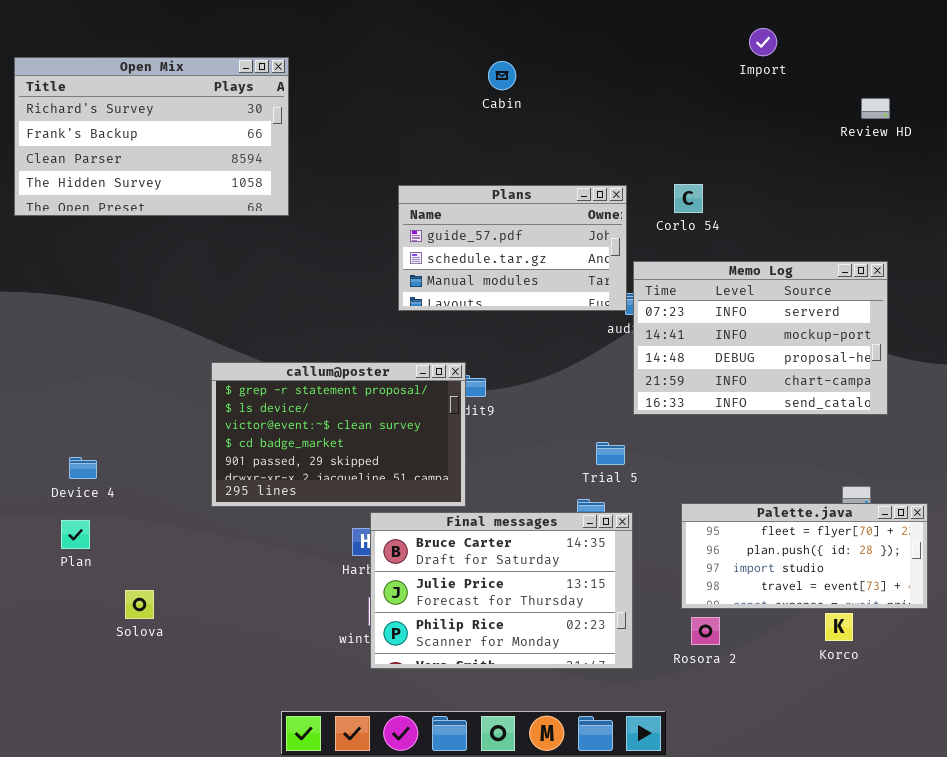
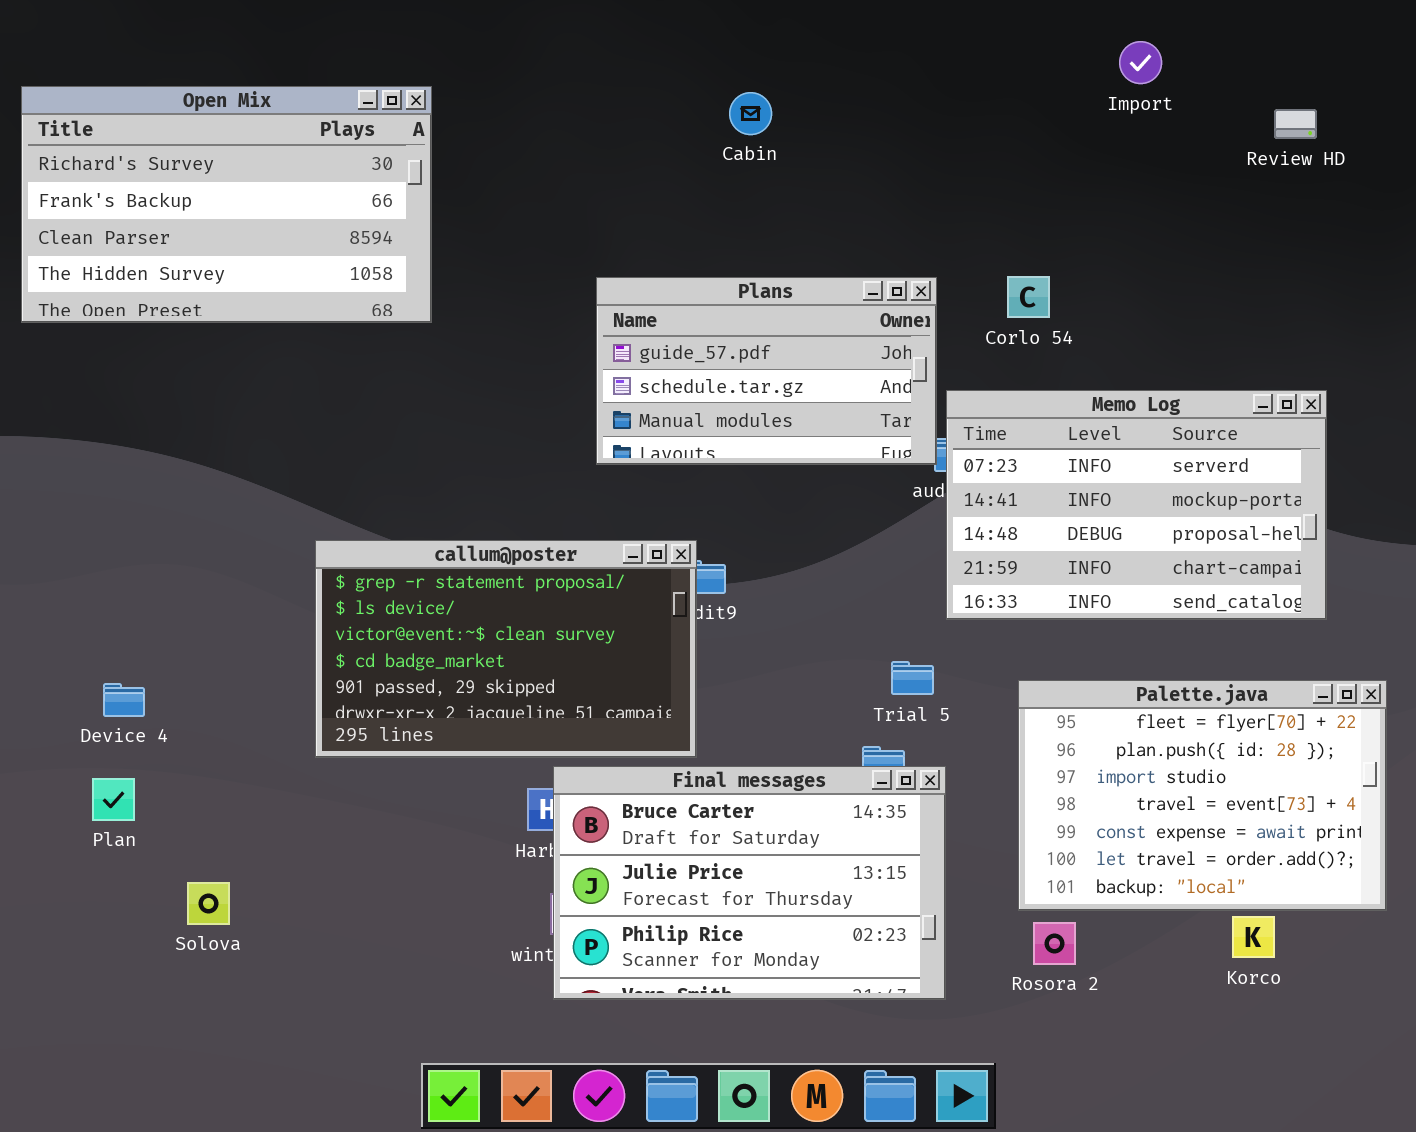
Review HD: [861,98,890,119] -> [1274,109,1317,139], moved
Palette.java: [681,503,928,609] -> [1018,680,1387,911], resized

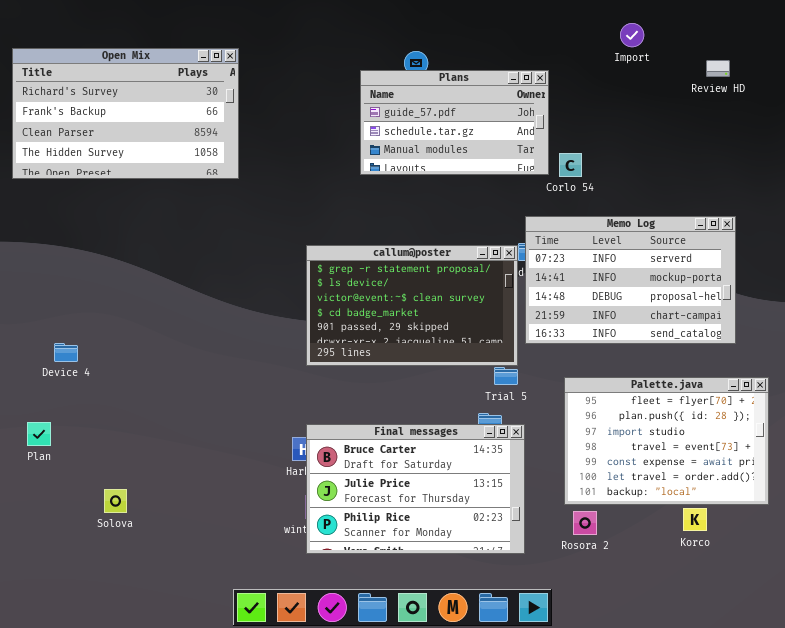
Plans: [596,277,937,465] -> [360,70,549,175], moved
callum@poster: [315,540,697,758] -> [306,245,518,366], moved
Device 4: [103,683,145,717] -> [54,343,78,362], moved
Plan: [92,778,135,821] -> [27,422,51,446], moved

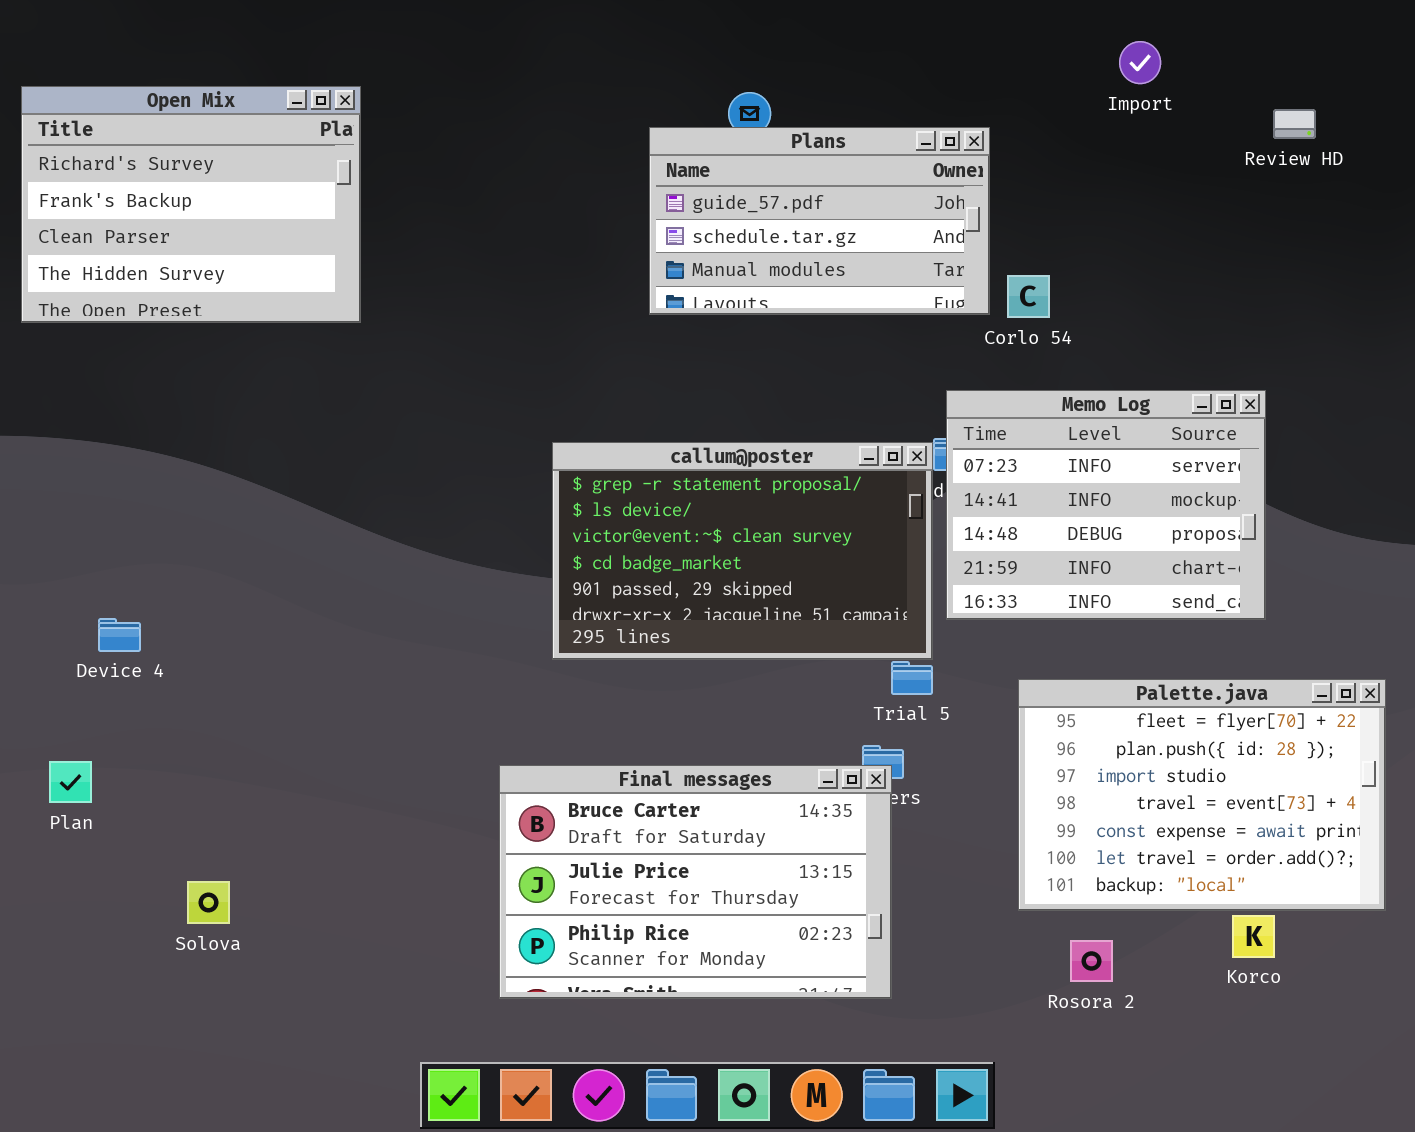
Open Mix: [12,48,239,179] -> [21,86,361,323], resized
Memo Log: [525,216,736,344] -> [946,390,1266,620], resized
Final messages: [306,424,525,554] -> [499,765,892,999], moved
Rosora 2: [573,511,597,535] -> [1070,940,1113,982], moved

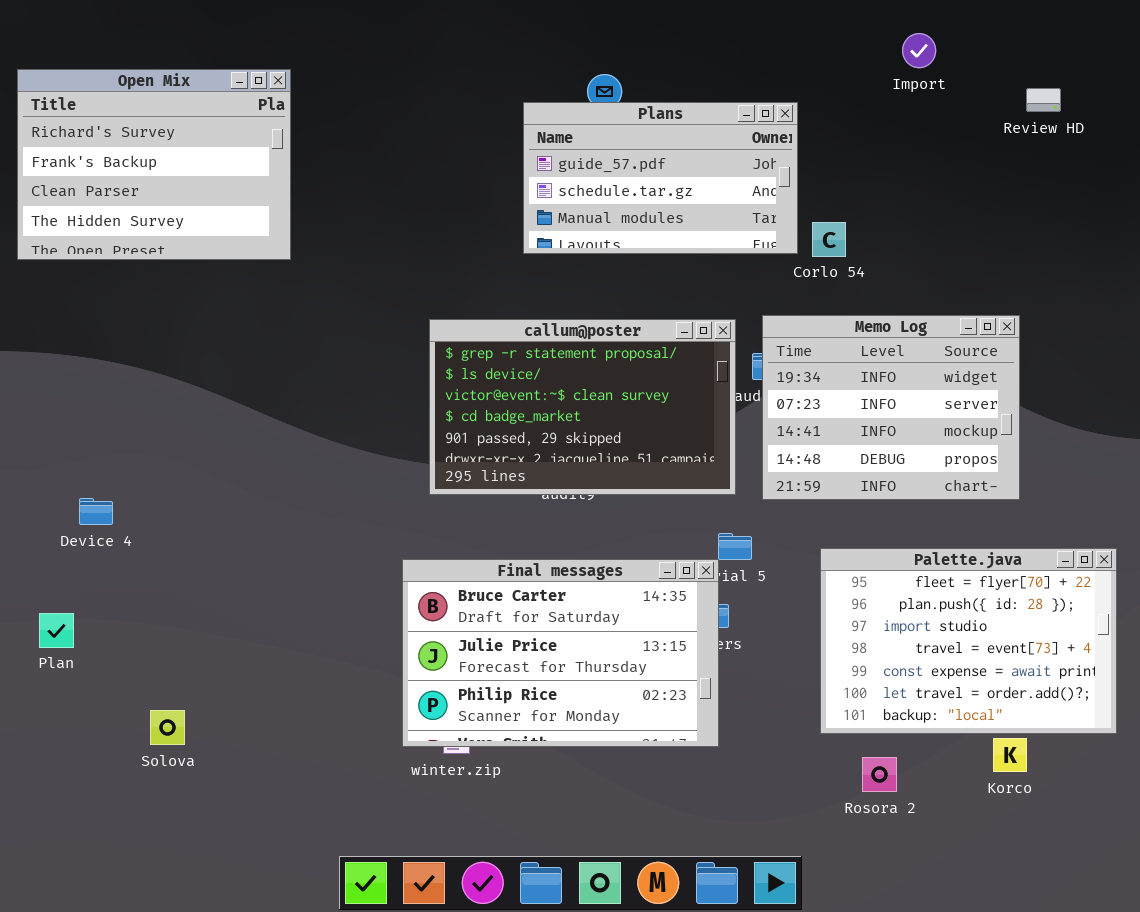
Memo Log: [946,390,1266,620] -> [762,315,1020,500], scrolled up 1 row
callum@poster: [552,442,933,660] -> [429,319,736,495], moved
Final messages: [499,765,892,999] -> [402,559,719,747], moved

